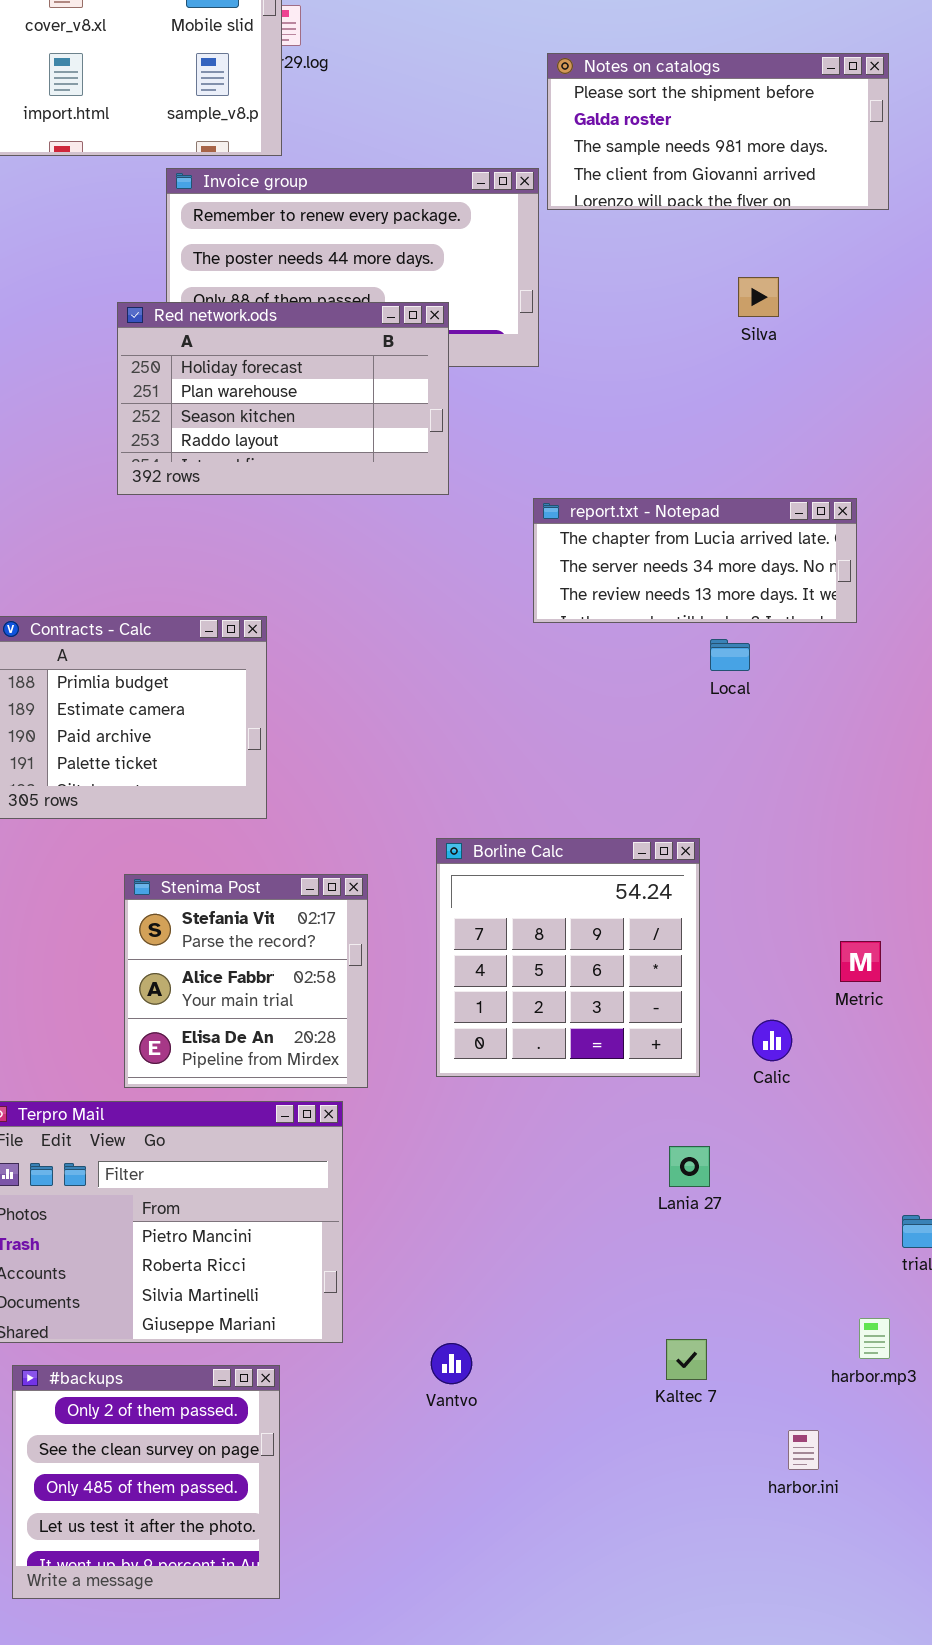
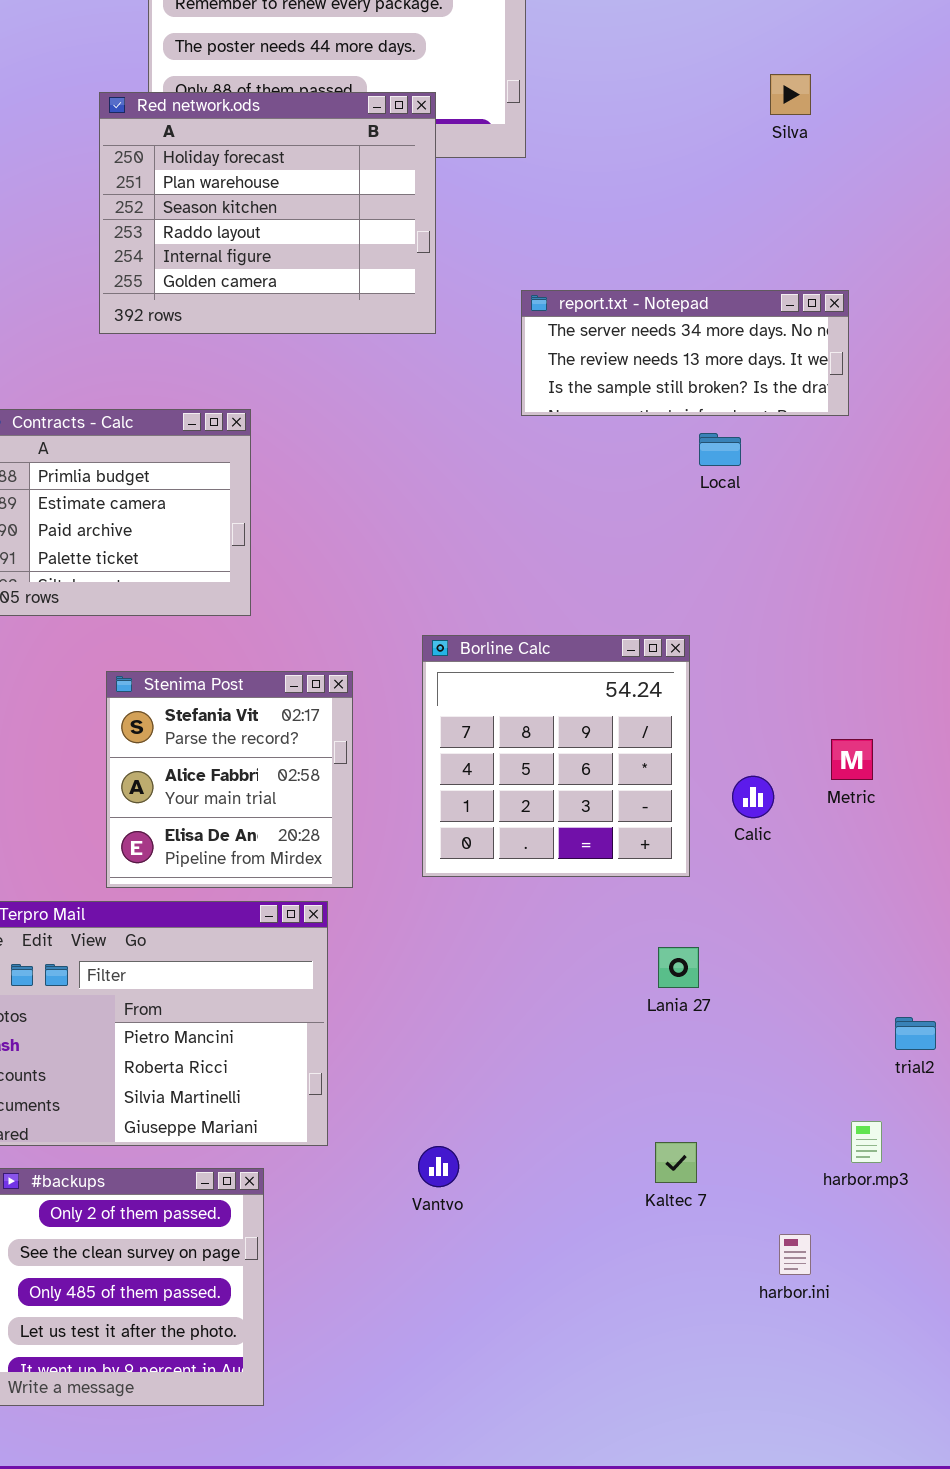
Silva: [738,277,779,317] -> [770,74,811,115], moved
Red network.ods: [117,302,449,495] -> [99,92,436,334], resized
report.txt - Notepad: [533,498,857,623] -> [521,290,849,416], scrolled down 1 row
Calic: [752,1020,792,1061] -> [732,776,774,818], moved

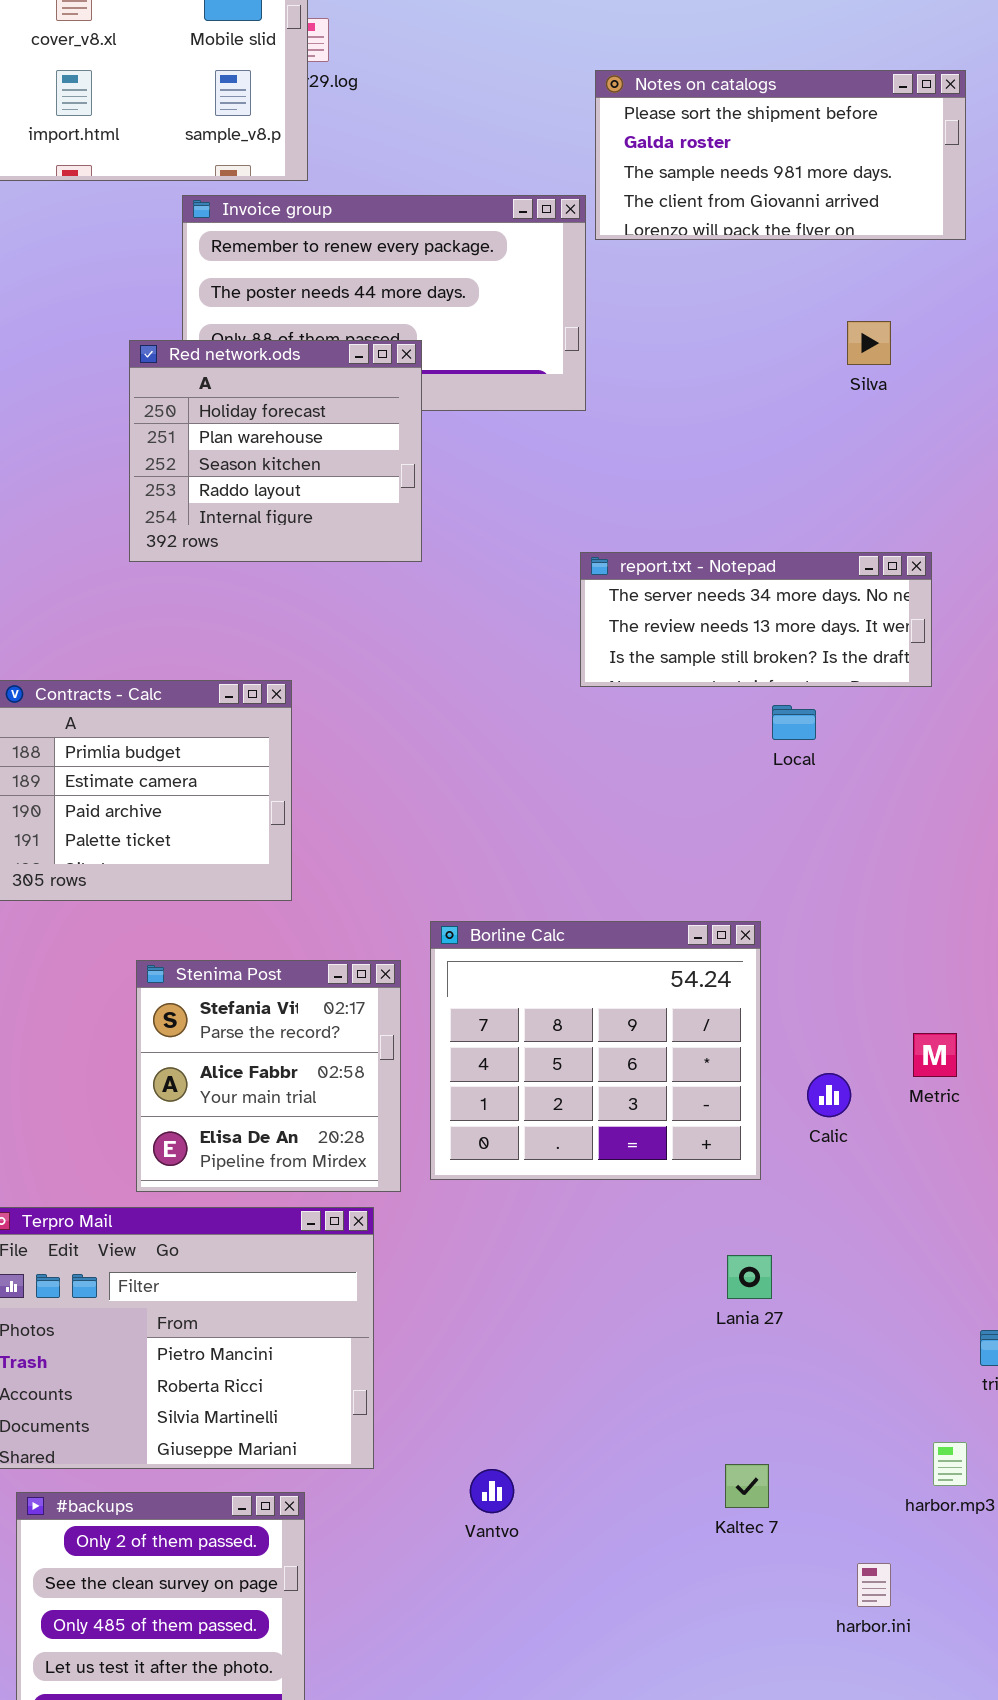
Red network.ods: [99,92,436,334] -> [129,340,422,562], resized
Borline Calc: [422,635,690,877] -> [430,921,761,1180], resized

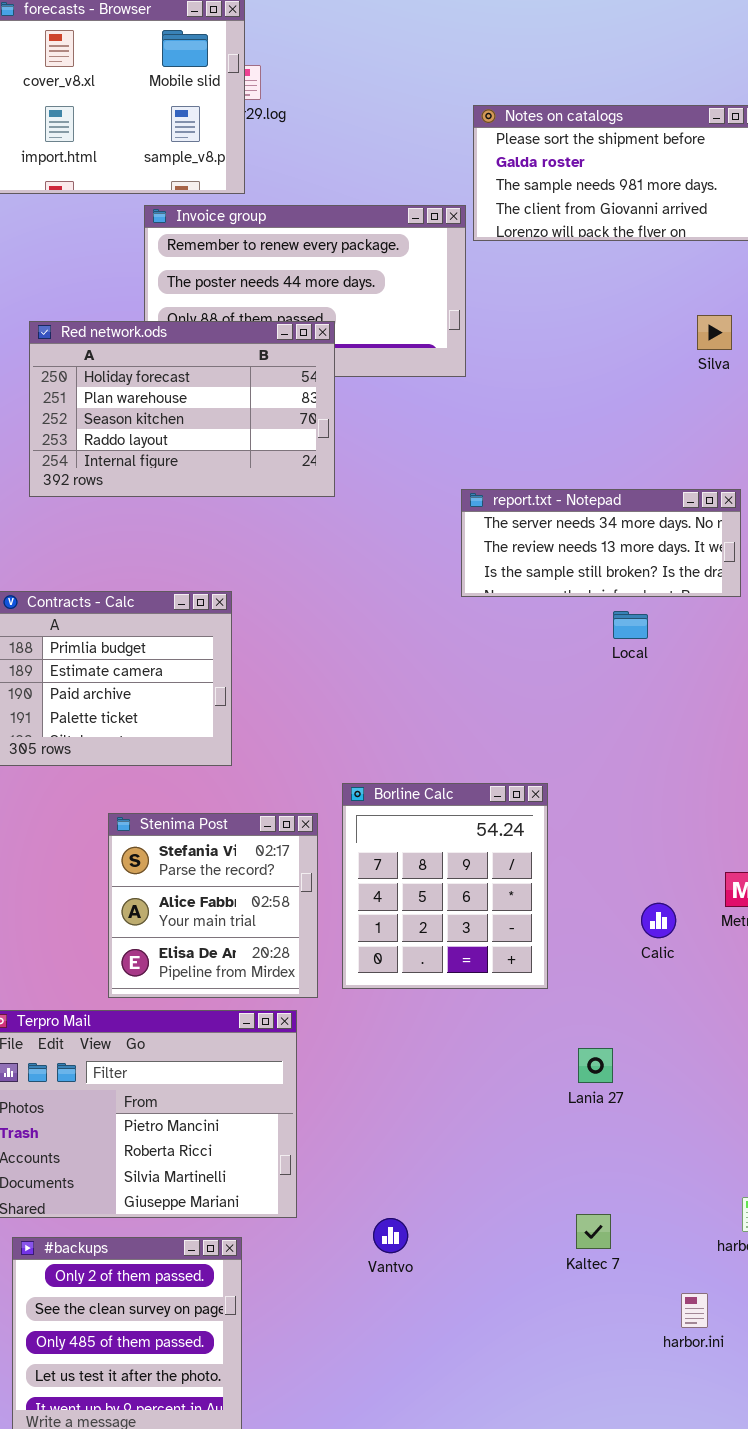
Silva: [847,321,891,365] -> [697,315,732,350], moved
Red network.ods: [129,340,422,562] -> [29,321,335,497], resized
Borline Calc: [430,921,761,1180] -> [342,783,548,989], resized

